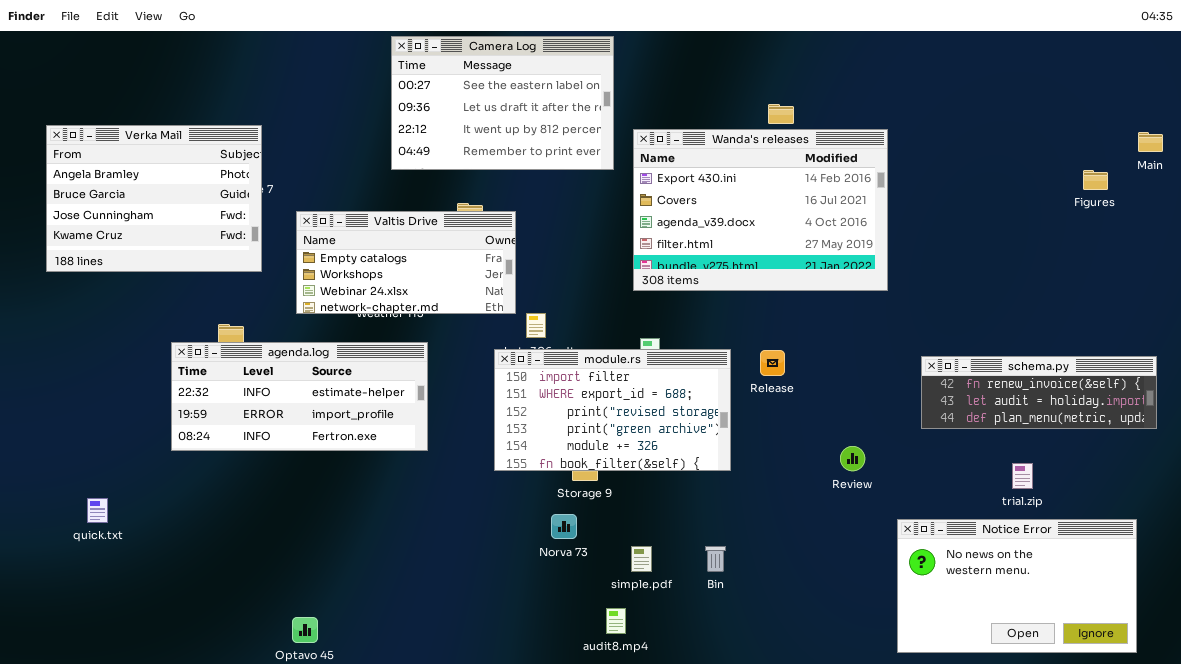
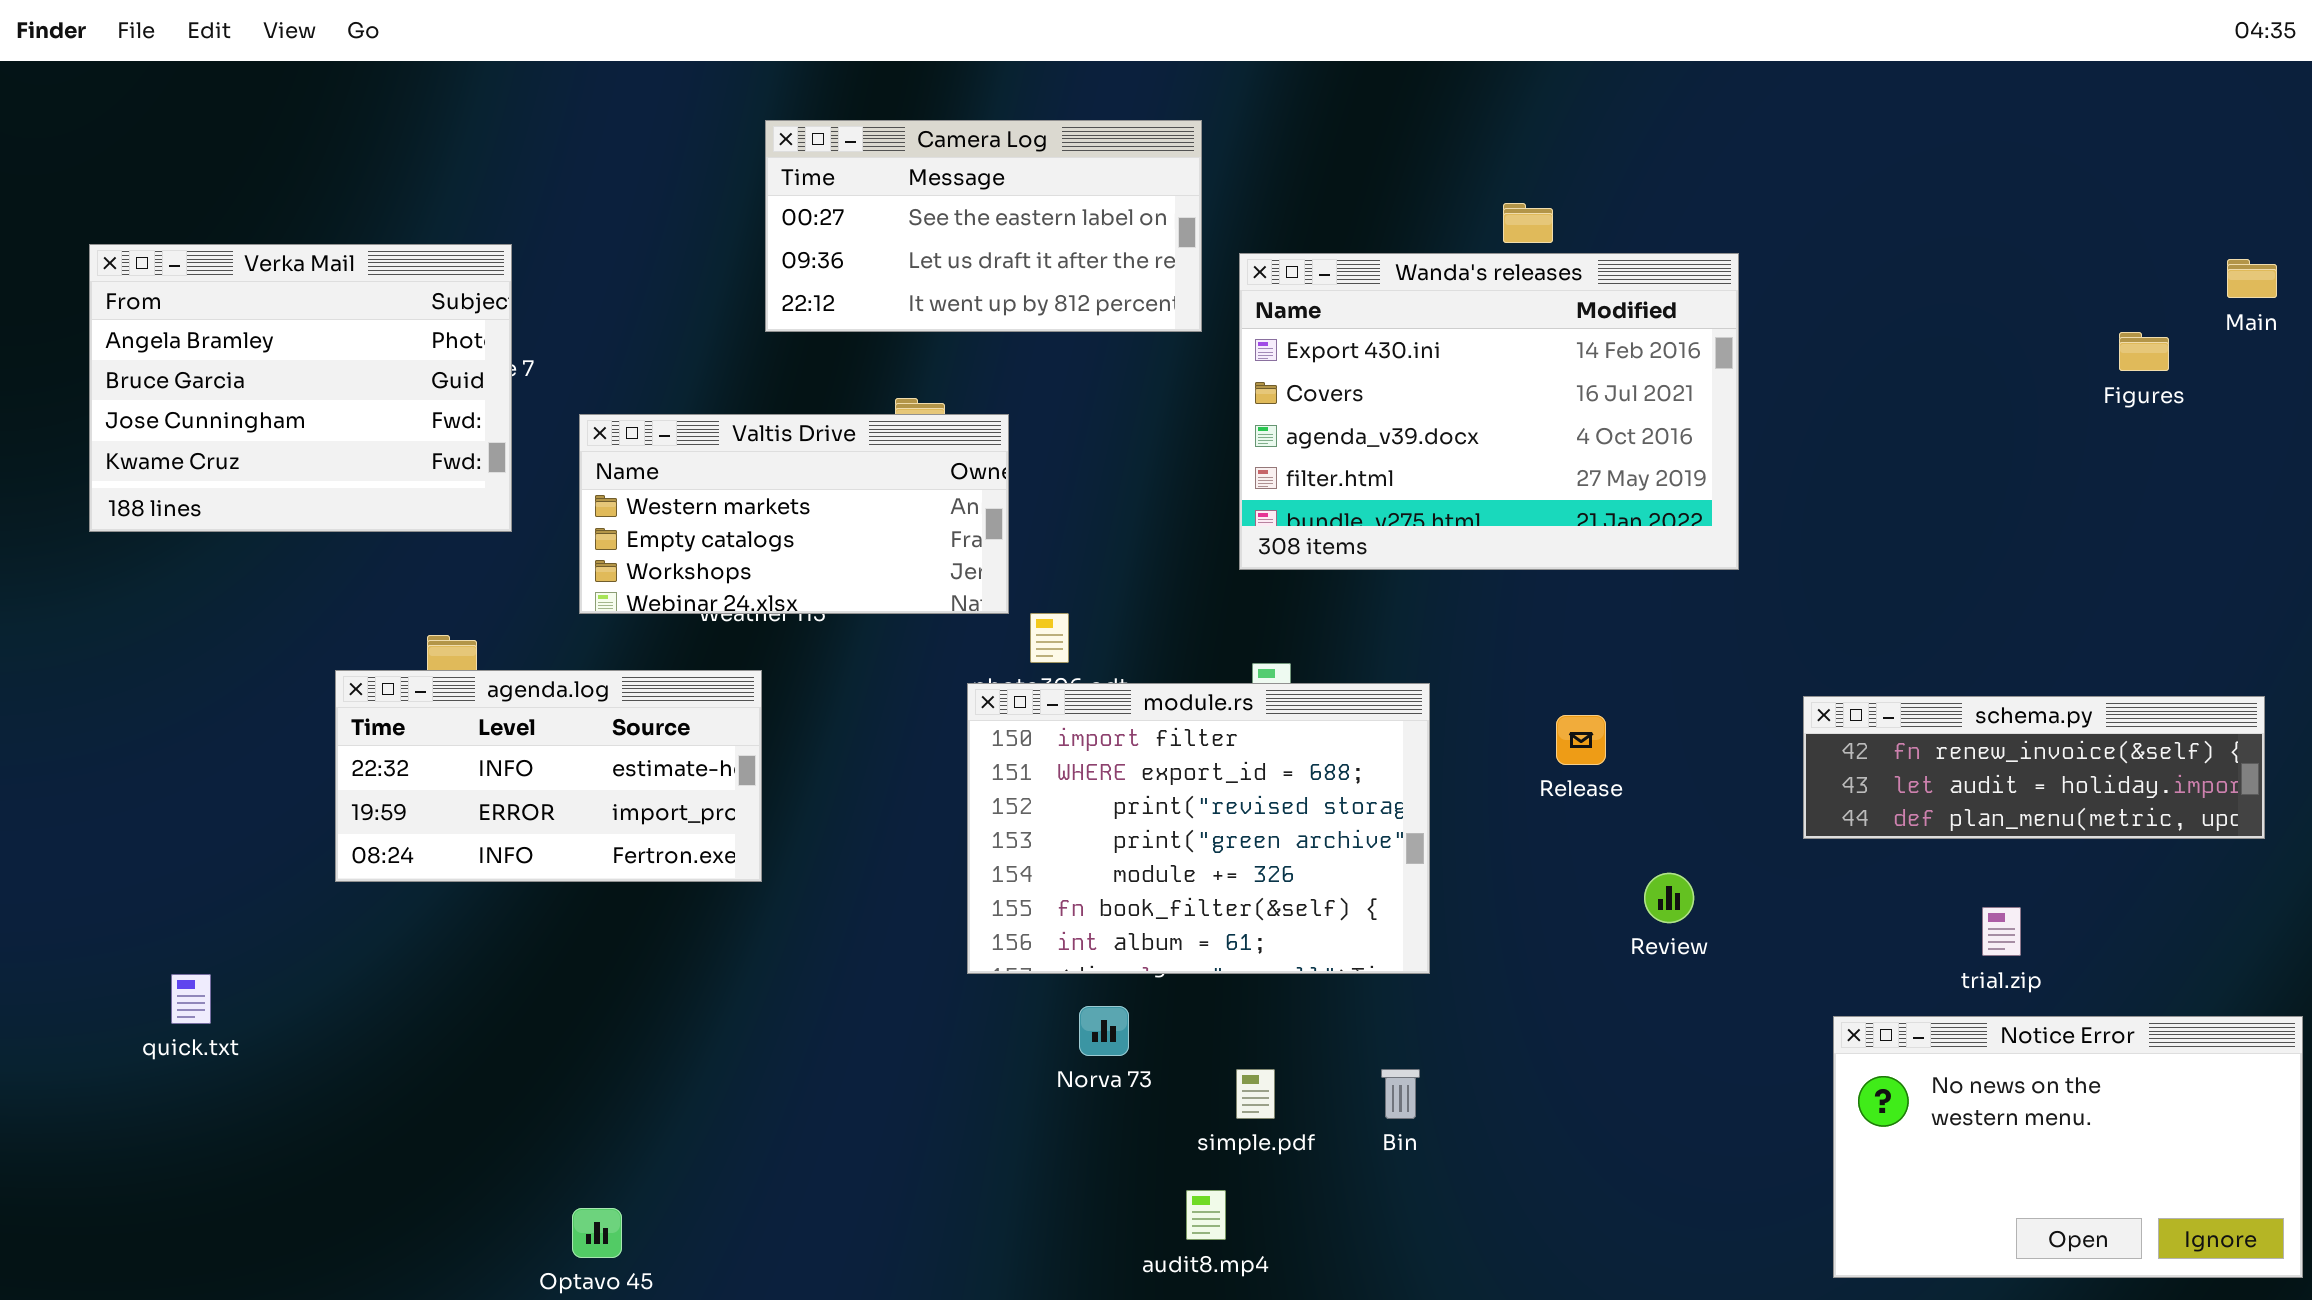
Camera Log: [391,36,614,170] -> [765,120,1202,332], resized
Valtis Drive: [296,211,516,314] -> [579,414,1009,614], scrolled up 1 row
agenda.log: [171,342,428,451] -> [335,670,762,882], resized
module.rs: [494,349,731,471] -> [967,683,1430,974], resized
Release: [760,350,785,376] -> [1556,715,1606,765], moved
Notice Error: [897,519,1137,653] -> [1833,1016,2303,1278], moved

